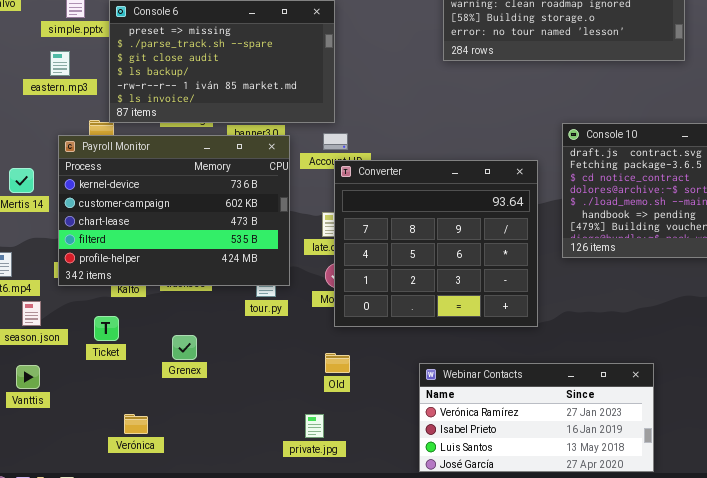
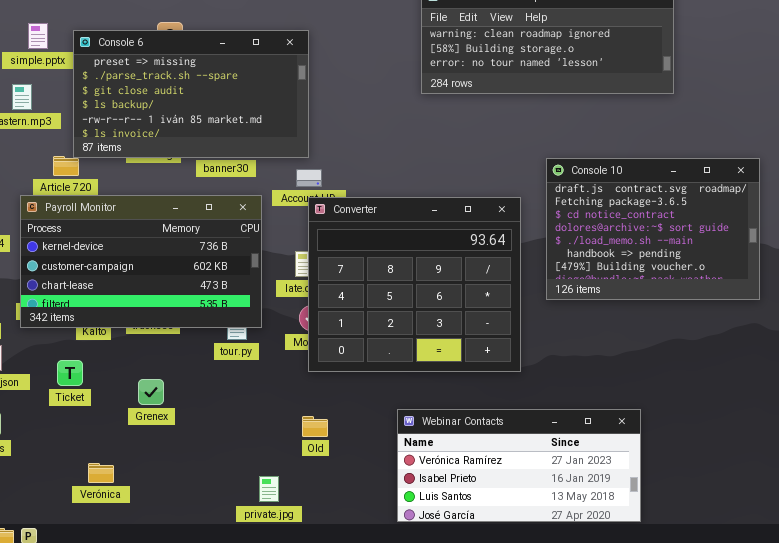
Payroll Monitor: [58,135,290,286] -> [20,195,262,328], resized
Old: [325,353,350,373] -> [302,416,328,437], moved
private.jpg: [305,414,324,438] -> [259,476,279,502], moved

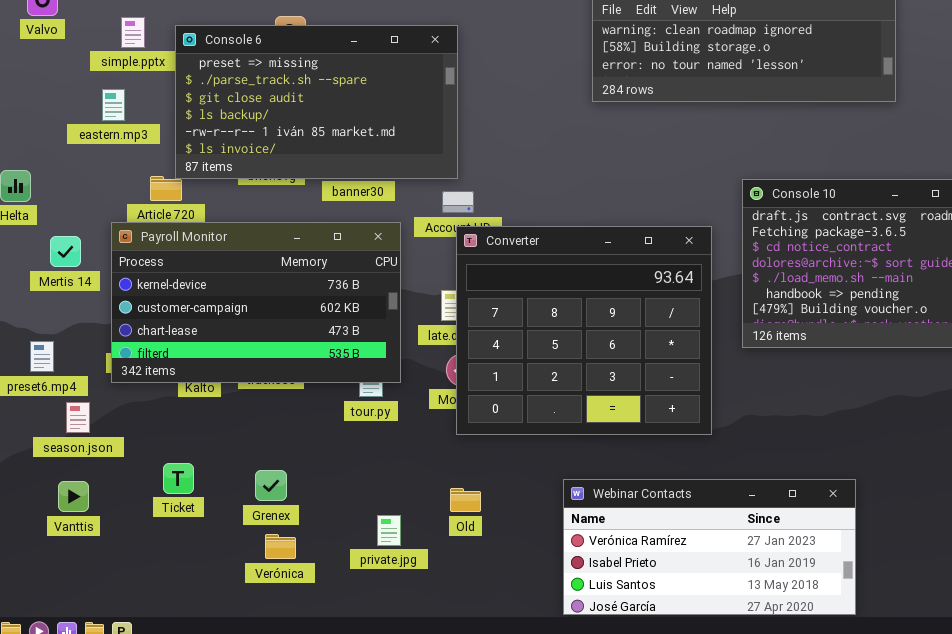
Ticket: [57,360,83,386] -> [163,463,194,494], moved
Grenex: [138,379,164,405] -> [255,470,287,501], moved
Verónica: [88,463,114,483] -> [265,534,296,559], moved
private.jpg: [259,476,279,502] -> [377,515,401,546], moved

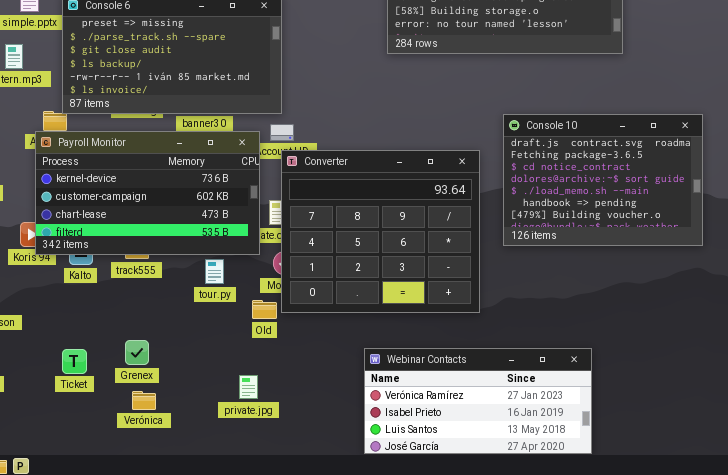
Payroll Monitor: [111,222,401,383] -> [35,131,260,255], moved
Ticket: [163,463,194,494] -> [62,349,87,374], moved
Old: [450,488,481,512] -> [252,300,277,319], moved
private.jpg: [377,515,401,546] -> [239,375,258,399], moved

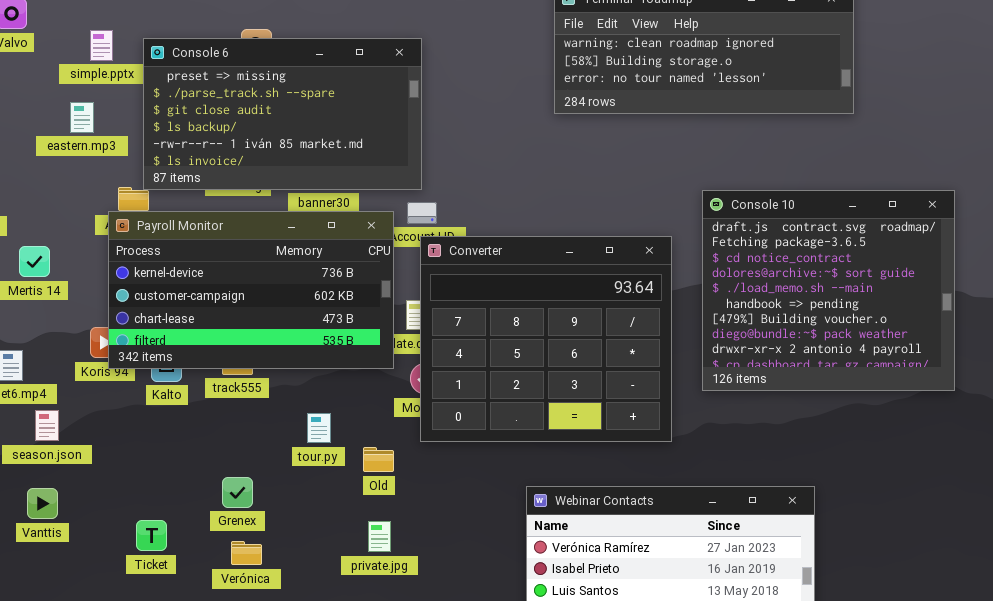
Console 10: [503,114,703,246] -> [702,190,955,391], resized
tour.py: [205,259,224,284] -> [307,413,331,443], moved
Old: [252,300,277,319] -> [363,447,394,472], moved
Ticket: [62,349,87,374] -> [136,520,167,551], moved

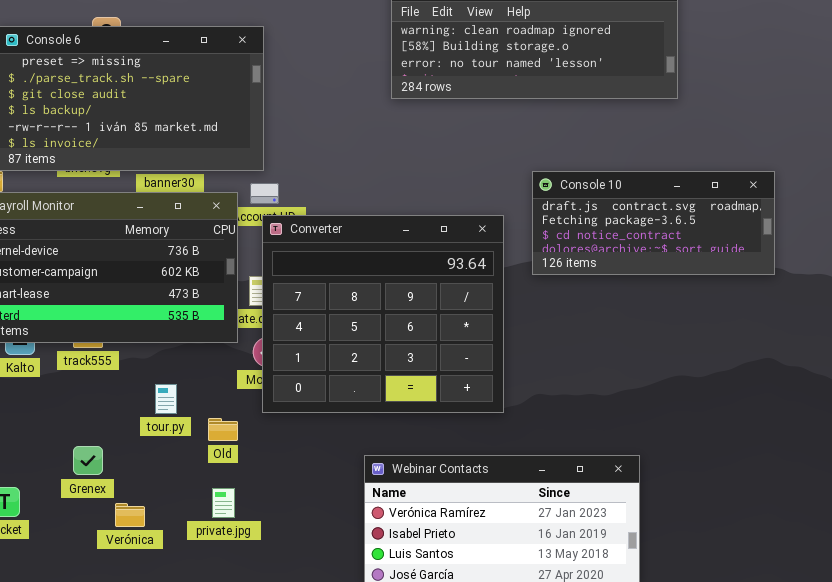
Console 10: [702,190,955,391] -> [532,171,775,275], resized
Verónica: [231,541,262,565] -> [115,503,145,527], moved

